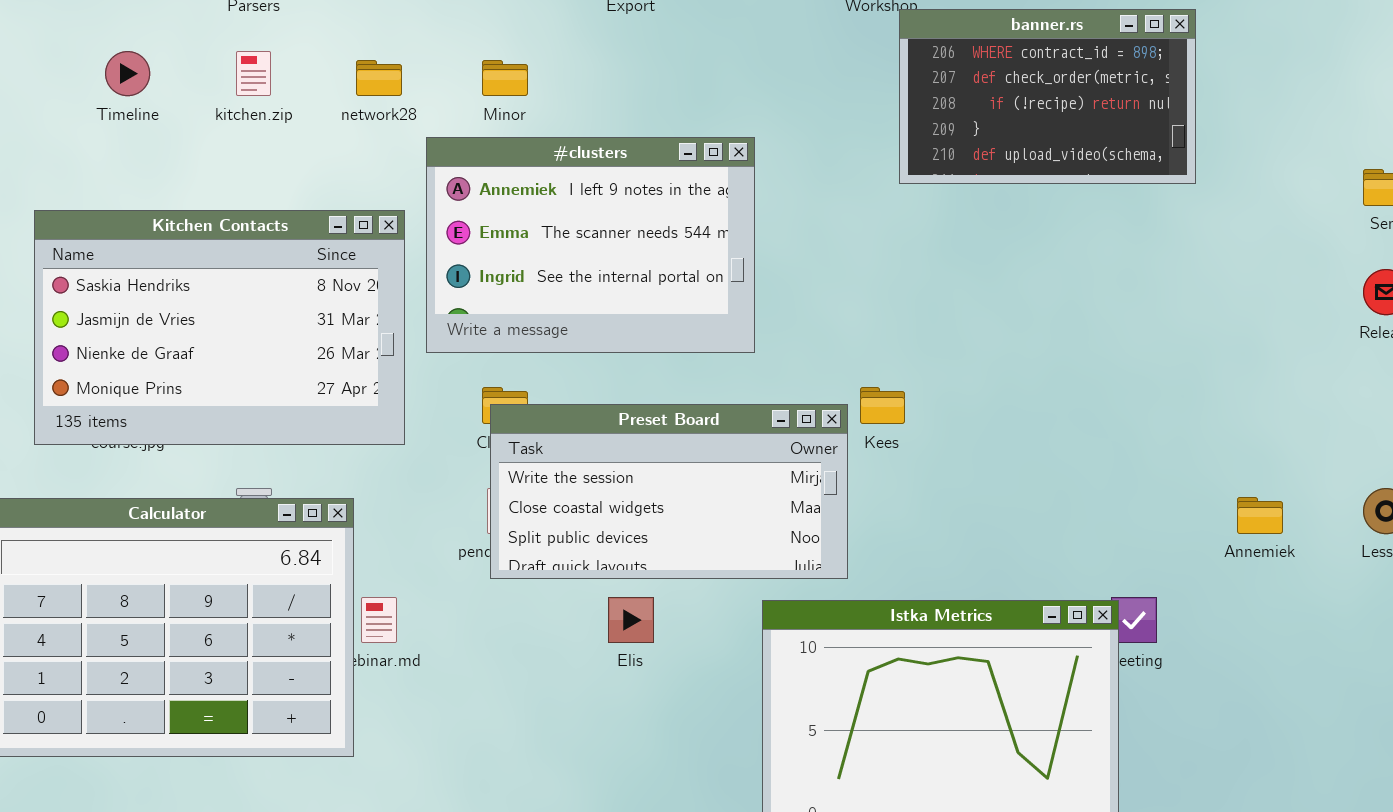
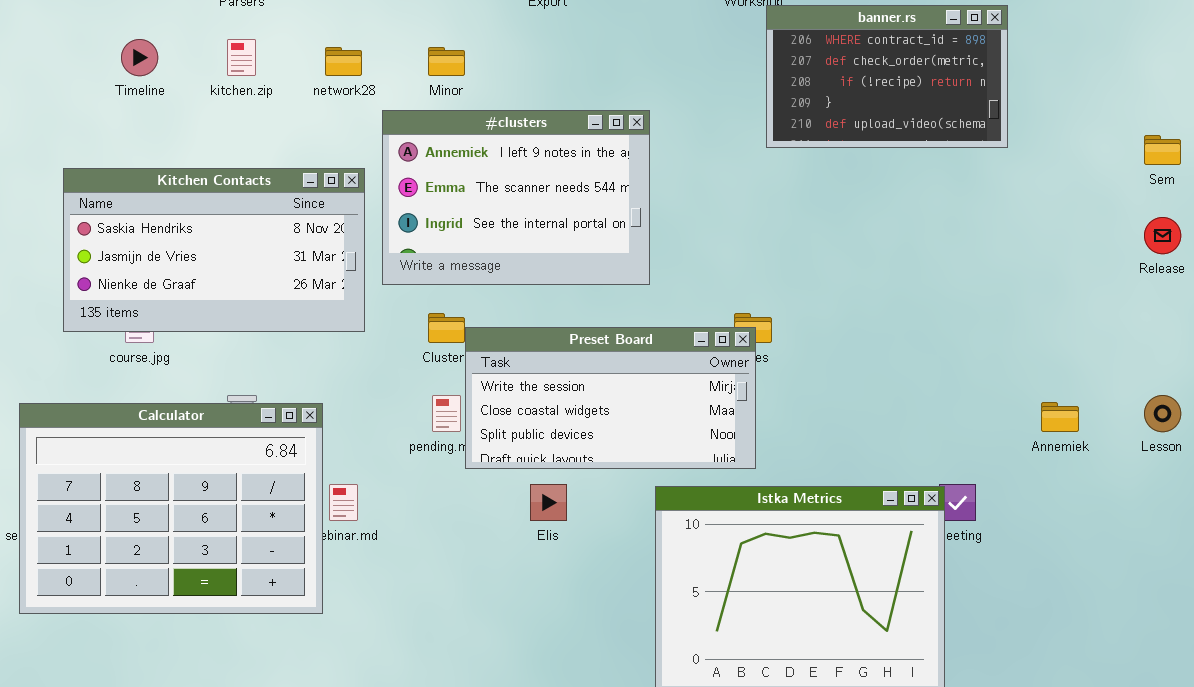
Kitchen Contacts: [34,210,405,445] -> [63,168,365,332], resized
Preset Board: [490,404,848,579] -> [465,327,756,469], moved

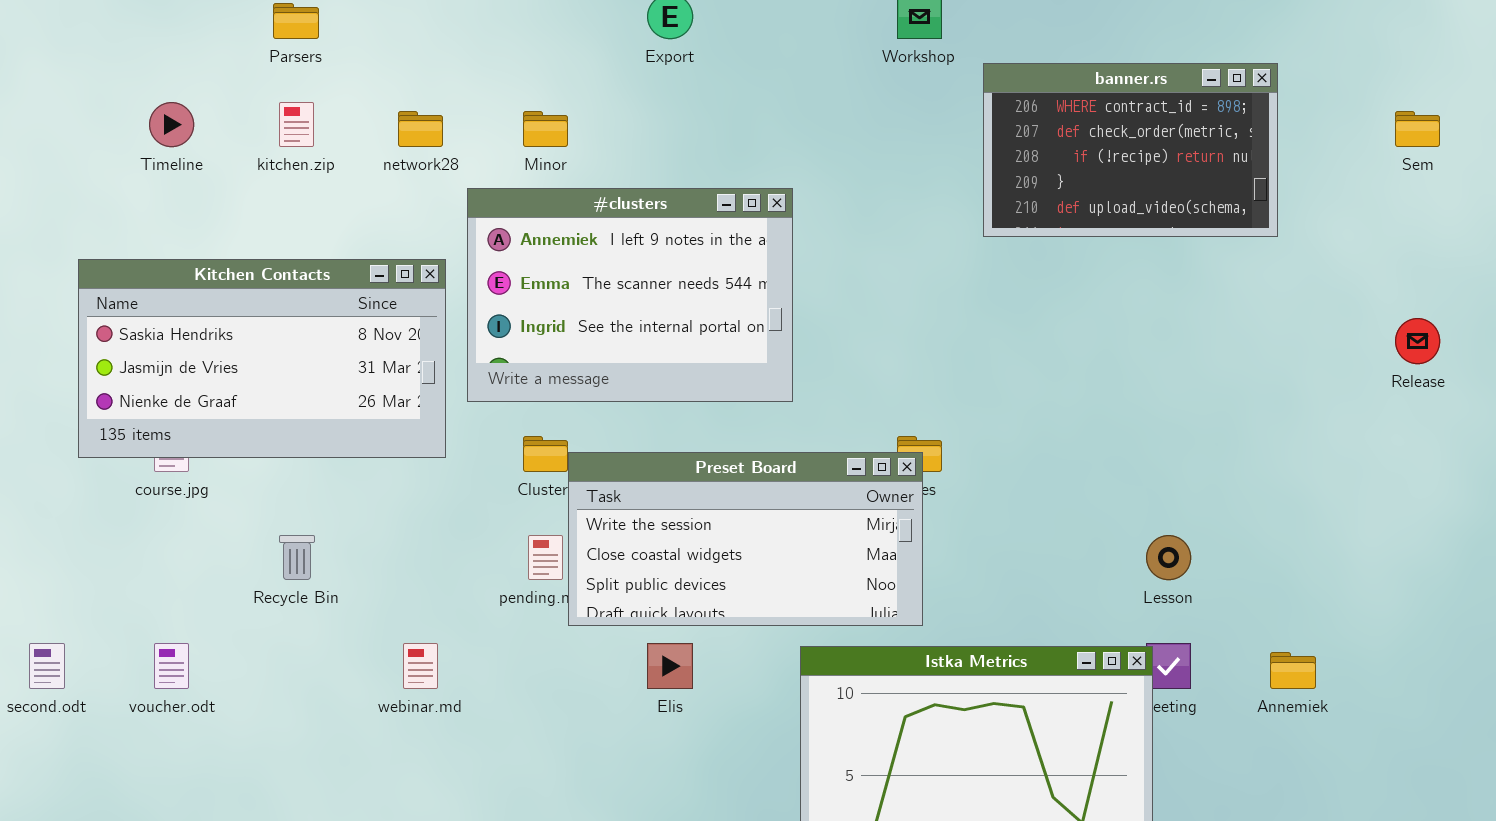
banner.rs: [766,5,1008,148] -> [983,63,1278,237], moved
Sem: [1144,135,1181,165] -> [1395,111,1440,147], moved
Lesson: [1144,395,1181,432] -> [1146,535,1191,580], moved
Annemiek: [1041,402,1079,432] -> [1270,652,1316,689], moved
Calculator: [19,403,323,614] -> none, closed

